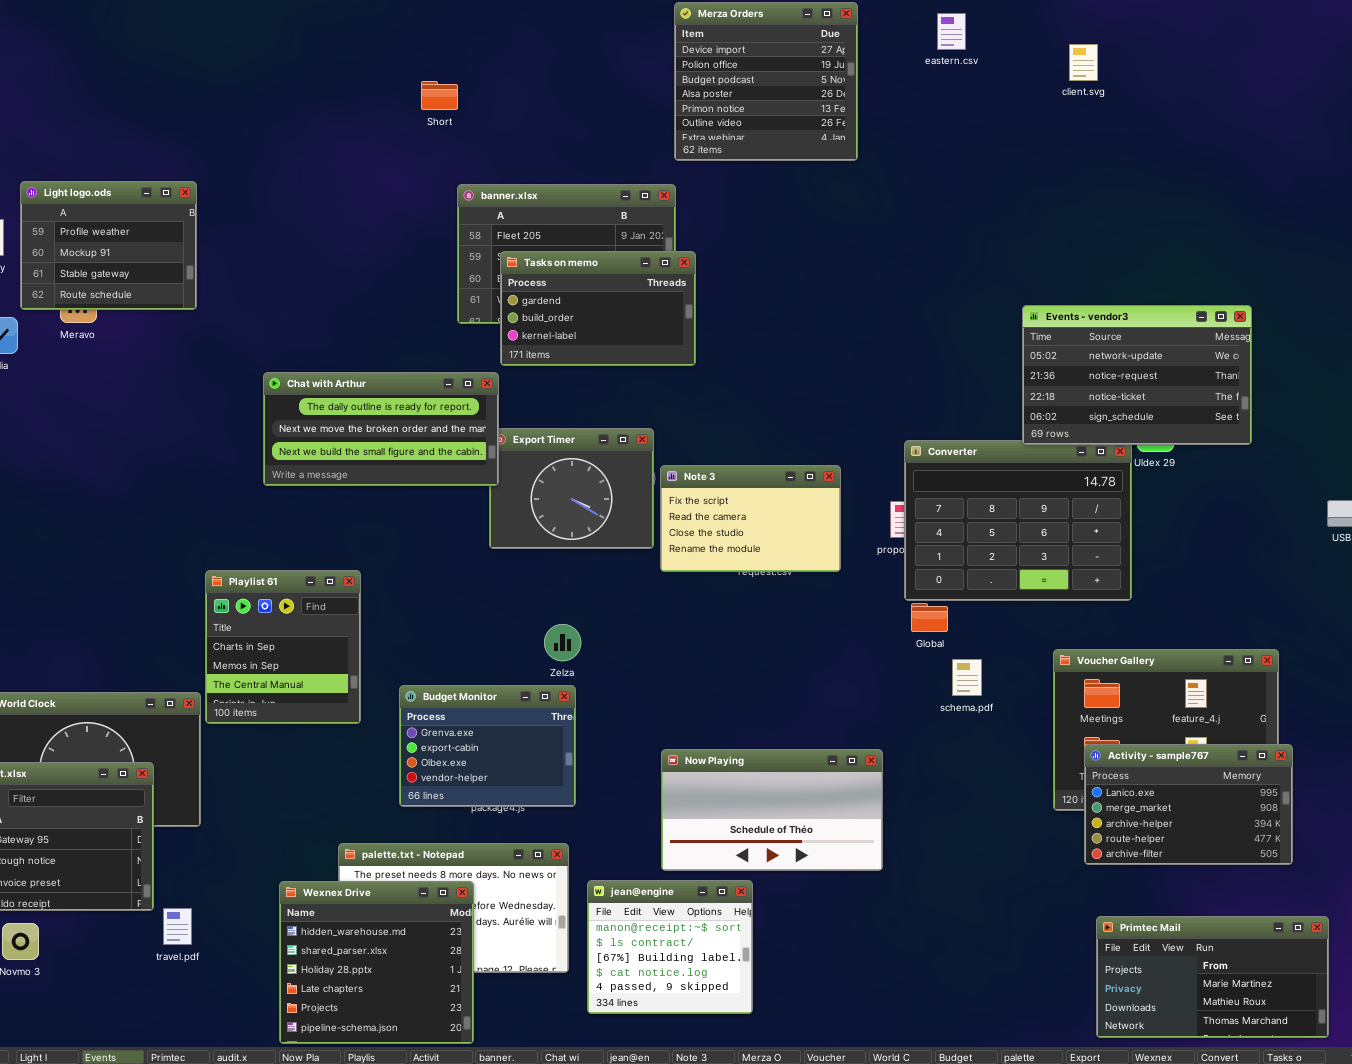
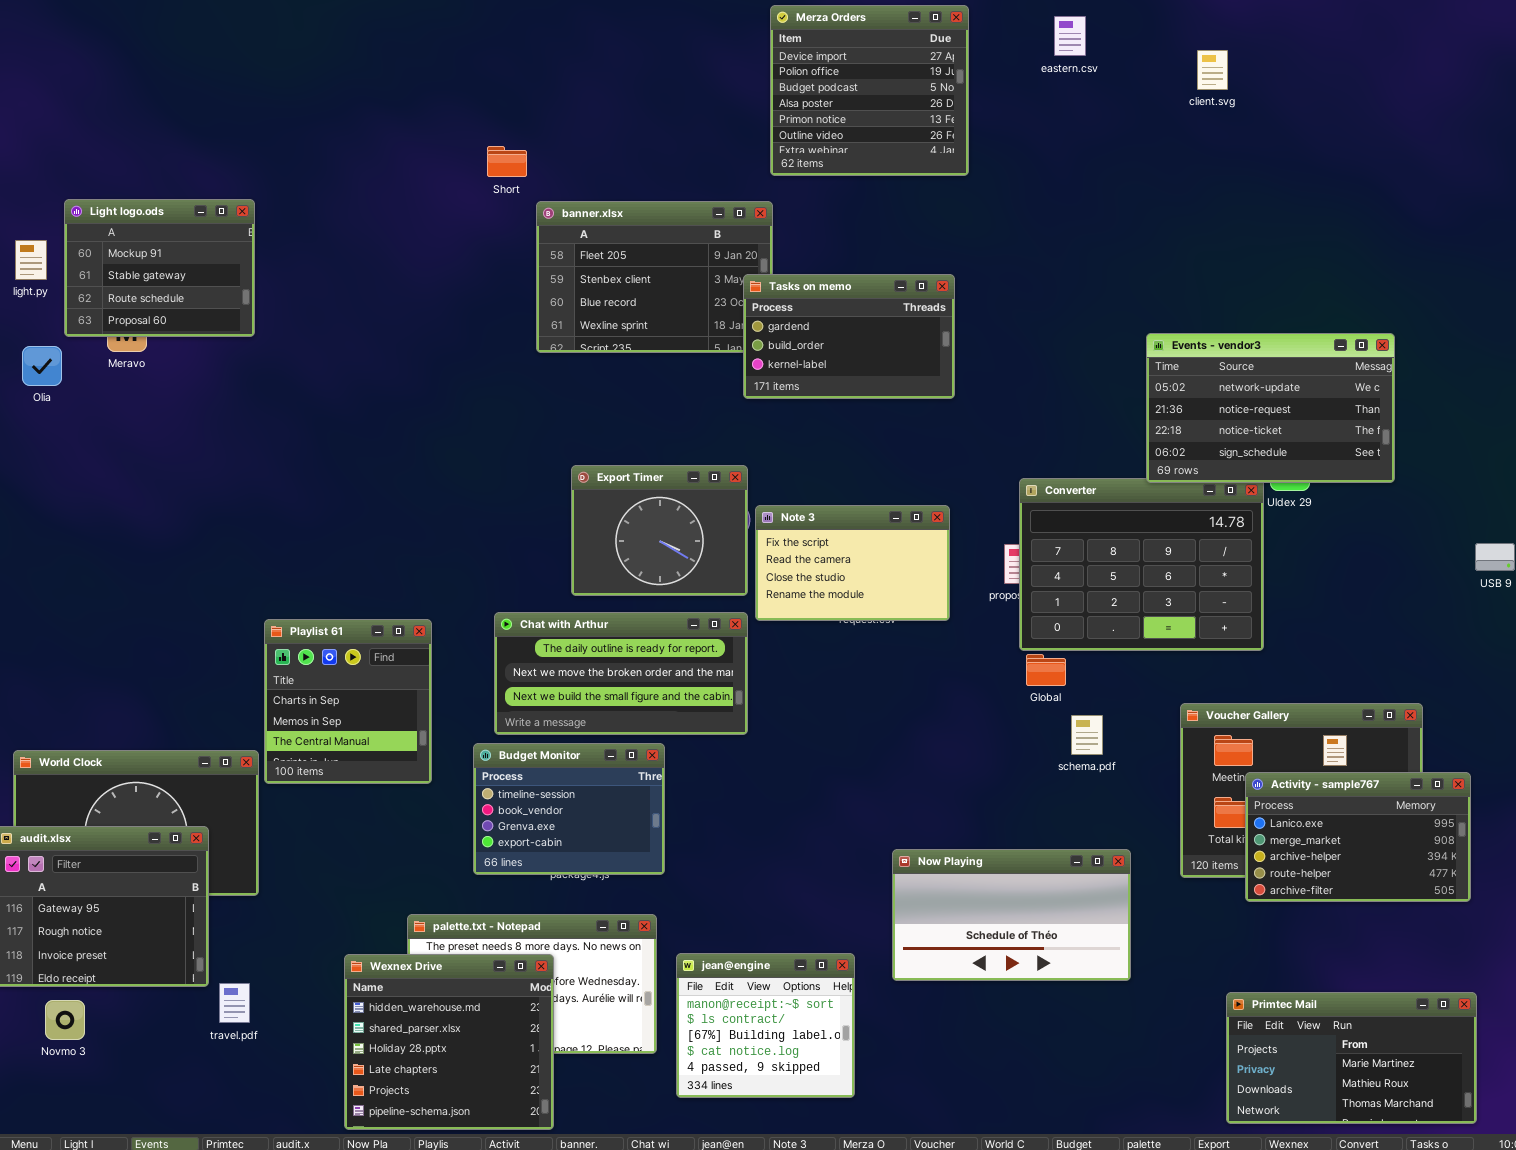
Short: [421,81,458,110] -> [487,146,527,177], moved
Light logo.ods: [20,181,197,310] -> [64,199,255,337], scrolled down 1 row
Tasks on memo: [500,251,696,366] -> [743,274,955,399], moved
Chat with Arthur: [263,372,499,486] -> [494,612,748,735], moved
Budget Monitor: [399,685,576,807] -> [473,743,665,875], scrolled up 2 rows
Activity - sample767: [1084,744,1293,865] -> [1245,772,1471,902], moved
Now Playing: [661,749,883,871] -> [892,849,1131,981], moved

